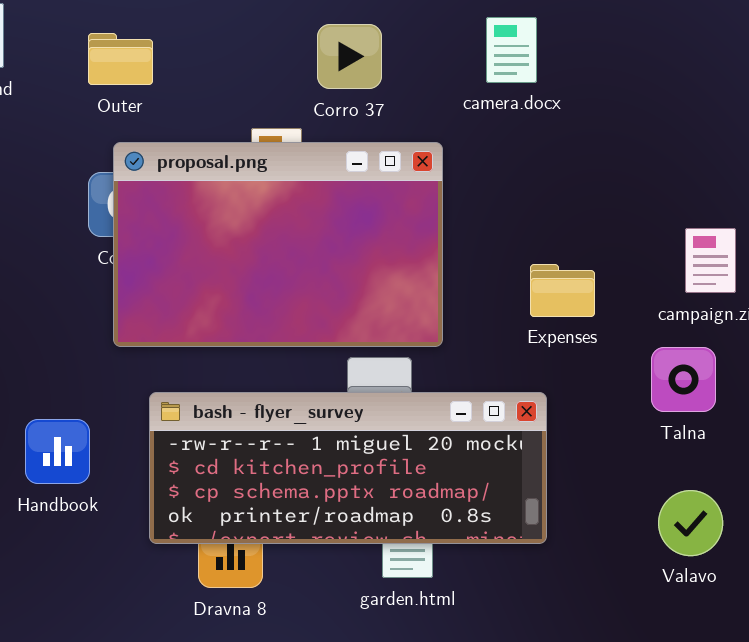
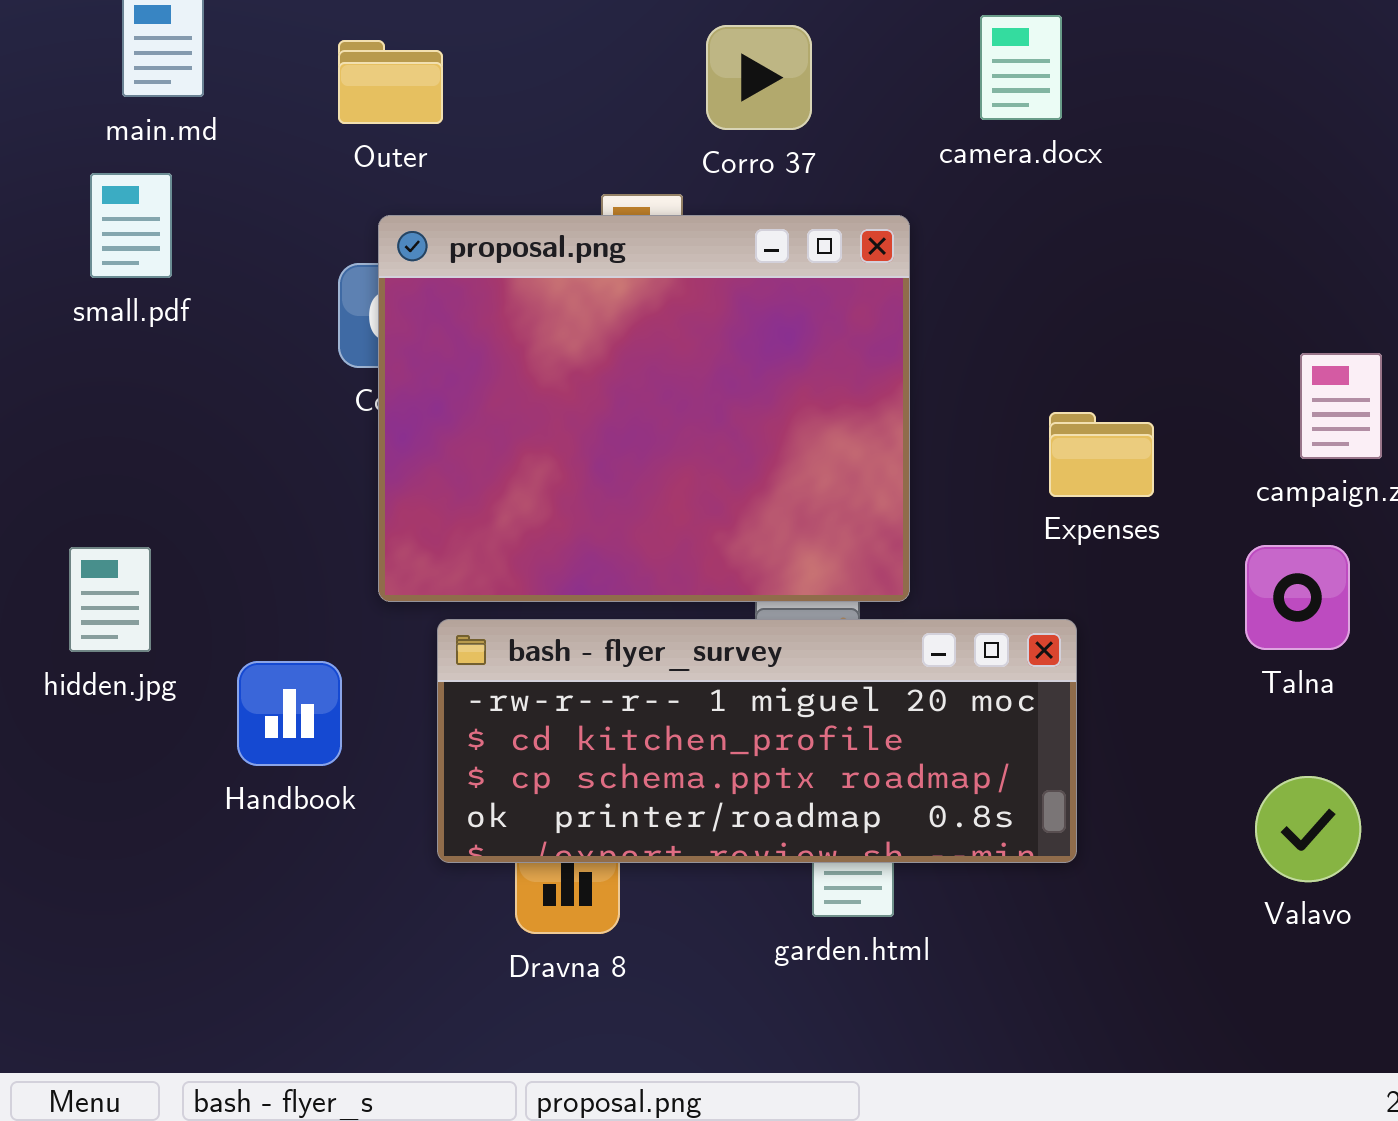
proposal.png: [113,142,443,347] -> [378,215,910,602], resized

